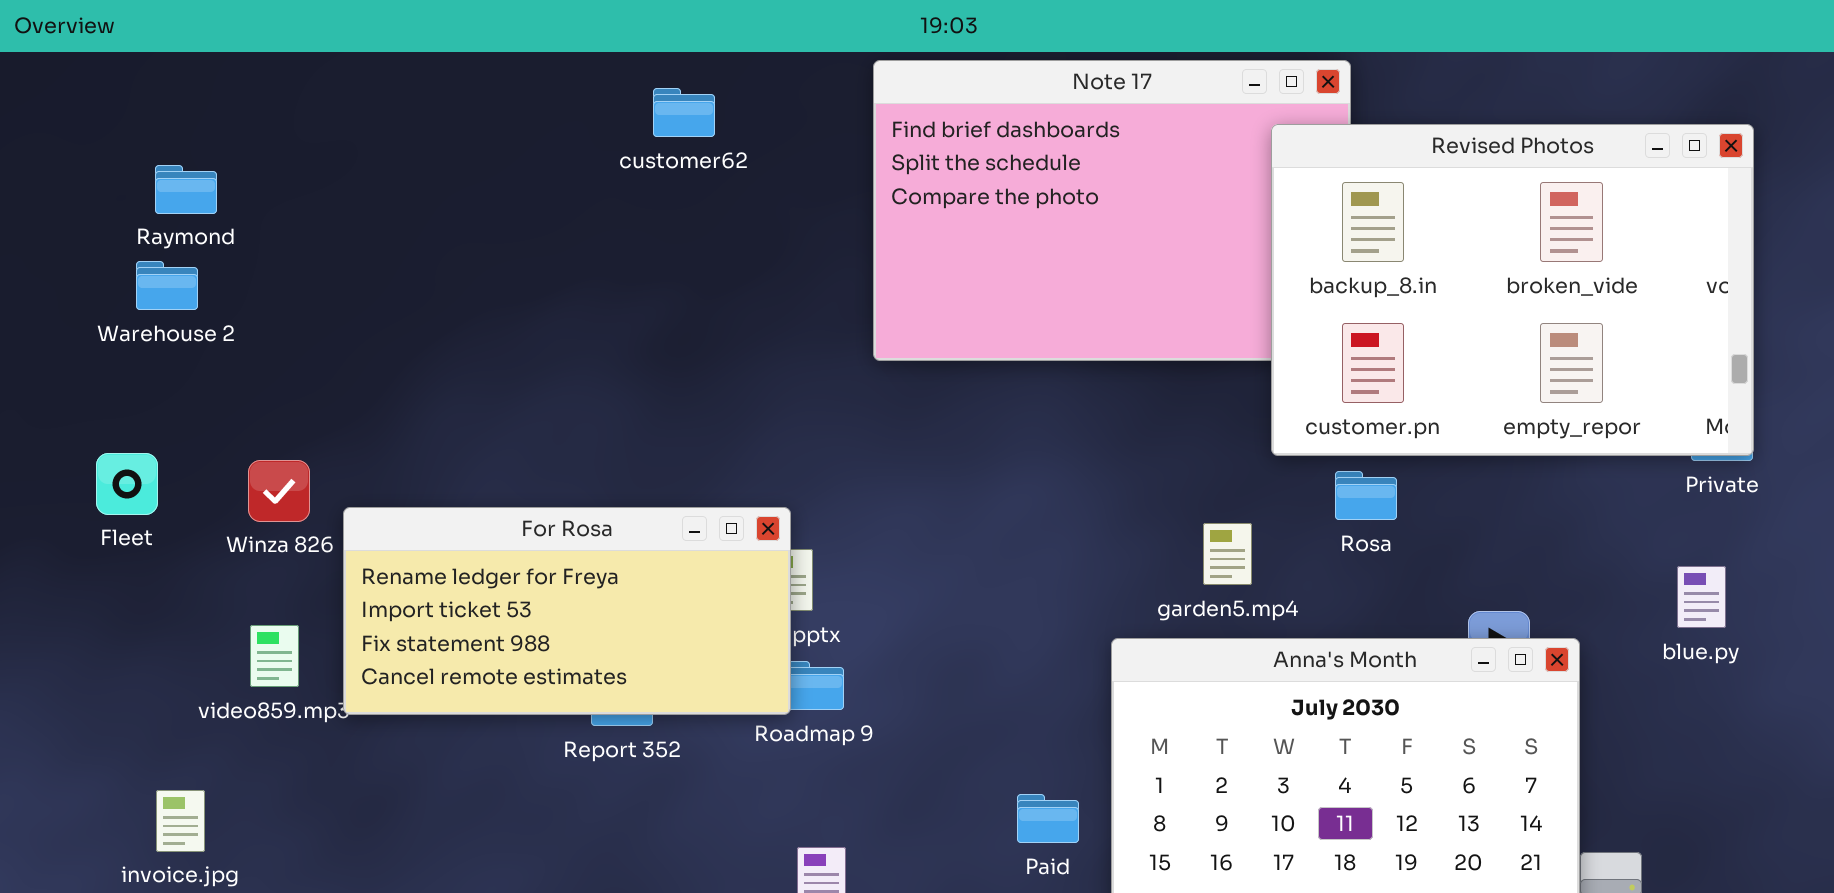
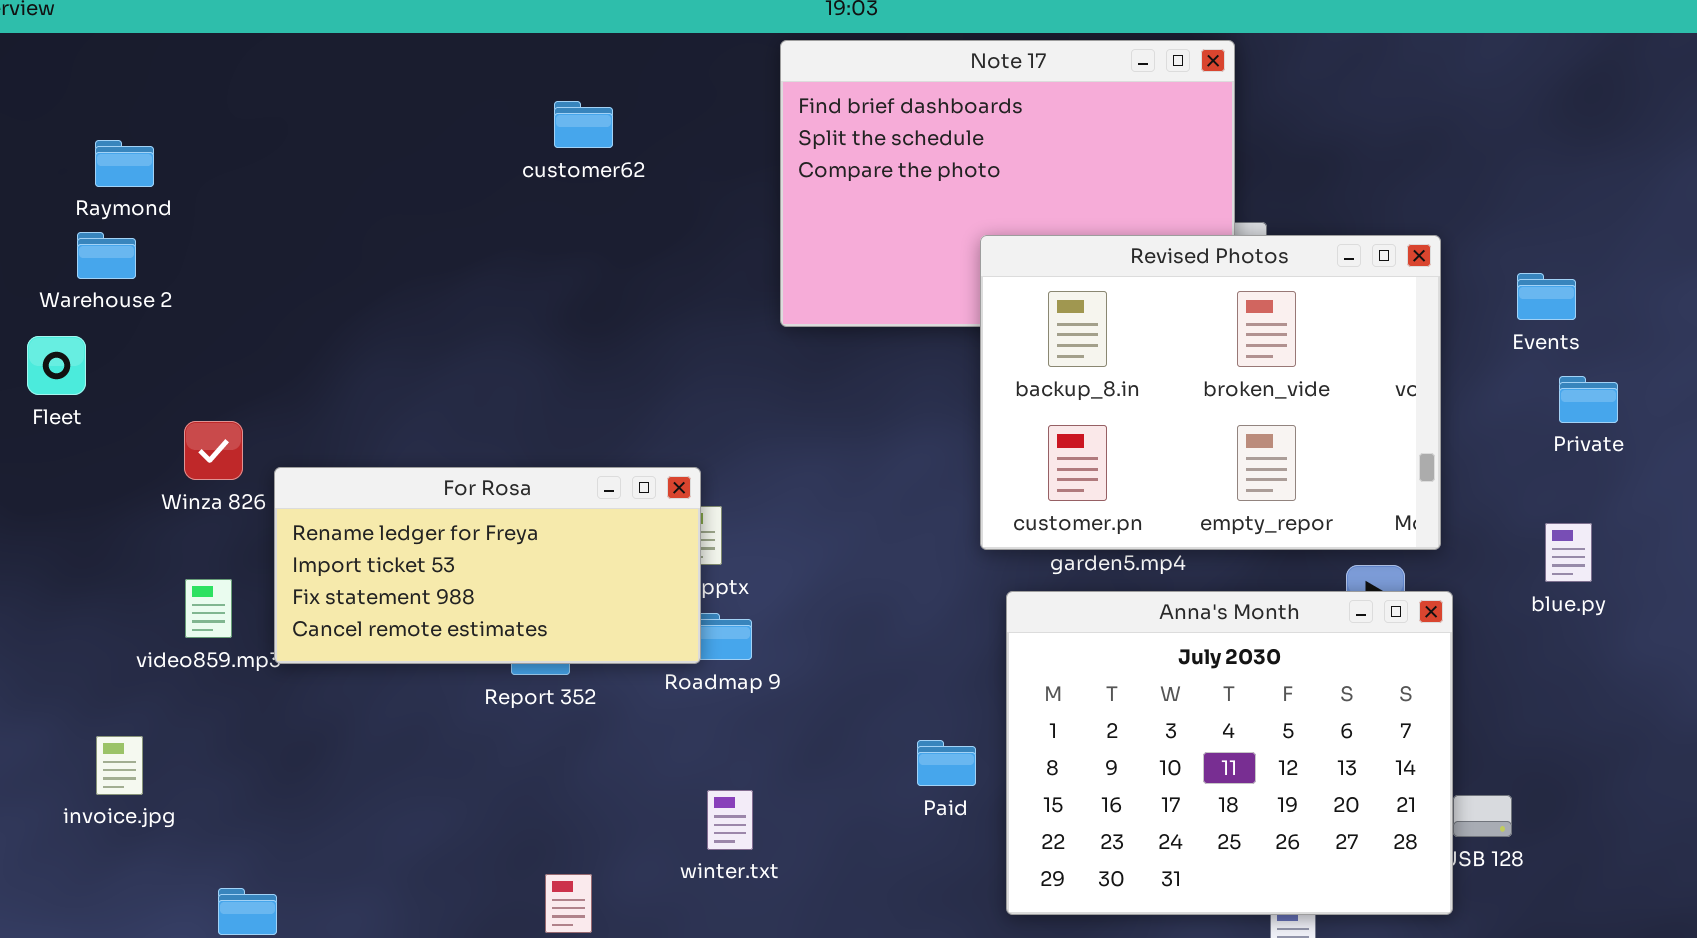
customer62: [653,88,715,137] -> [554,101,613,148], moved
Revised Photos: [1271,124,1754,456] -> [980,235,1441,550], moved
Fleet: [96,453,158,515] -> [27,336,86,395], moved

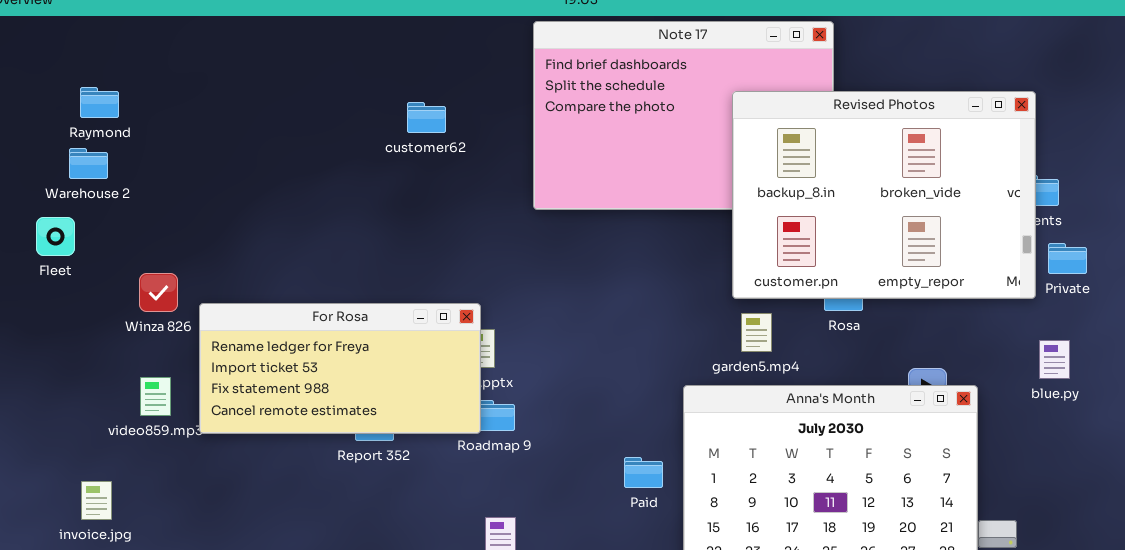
customer62: [554,101,613,148] -> [407,102,446,133], moved
Revised Photos: [980,235,1441,550] -> [732,91,1036,299], moved
Paid: [917,740,976,786] -> [624,457,663,488], moved

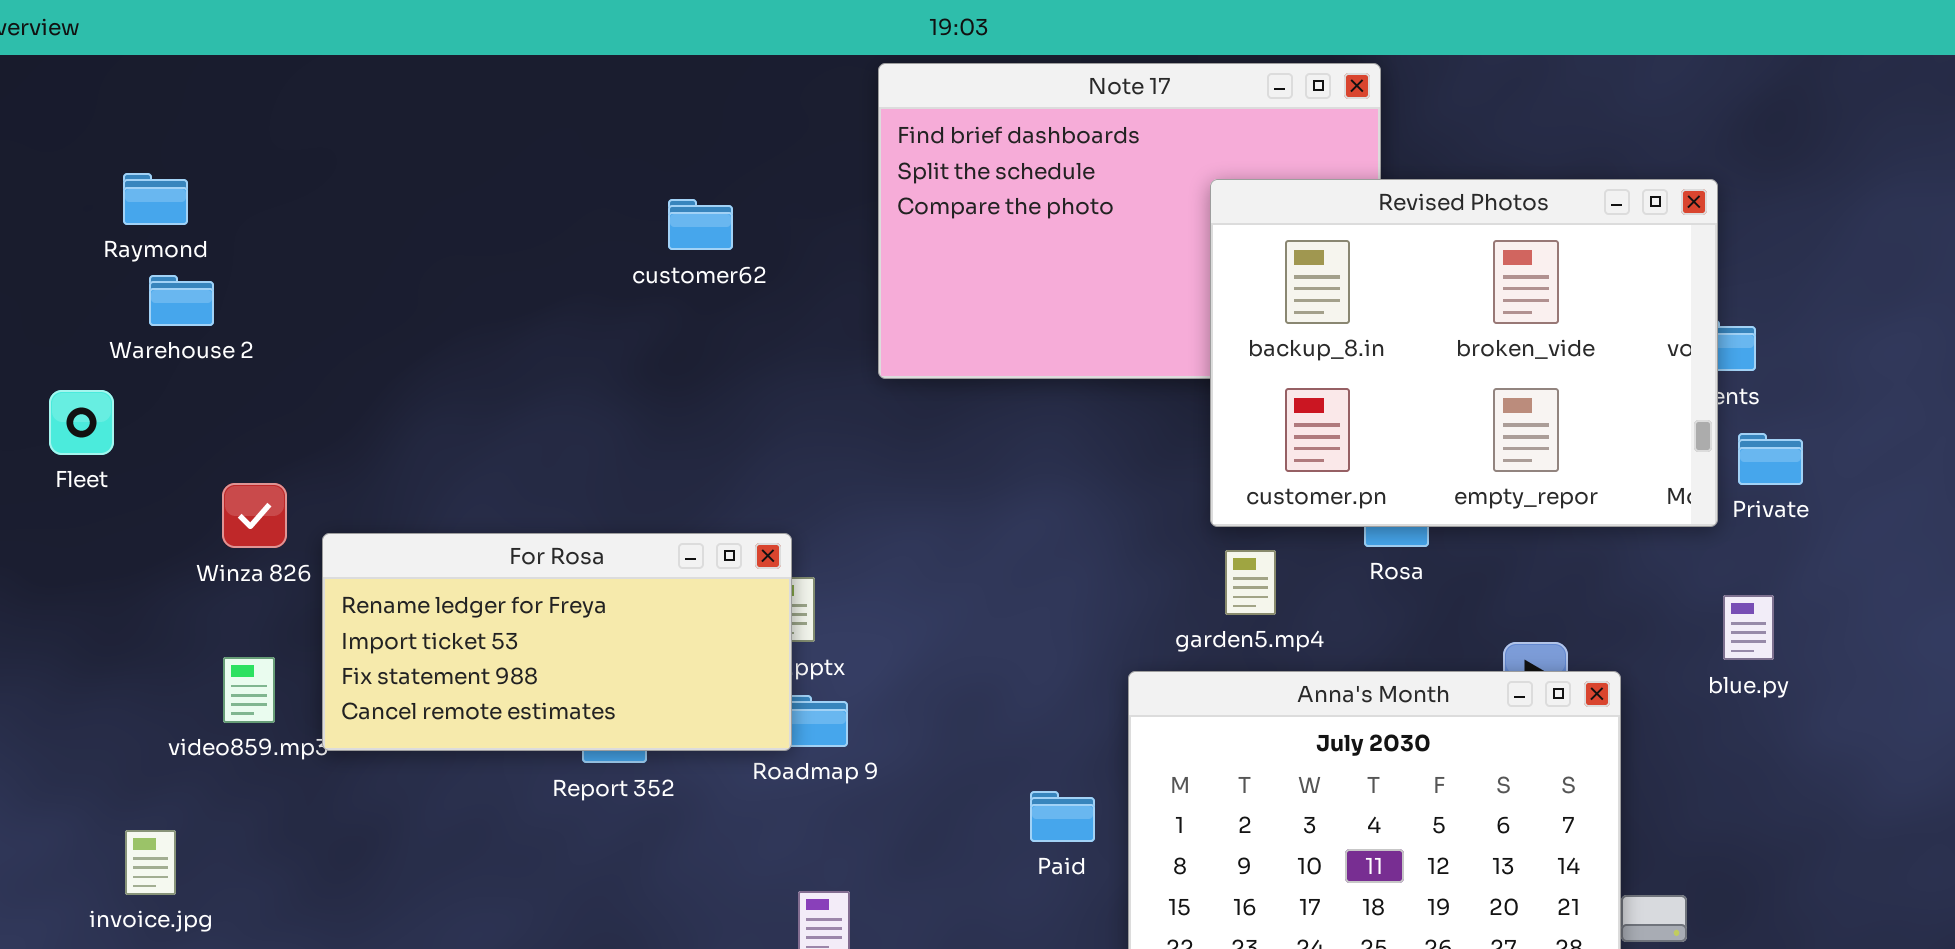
Warehouse 2: [69,148,108,179] -> [149,275,214,326], moved

